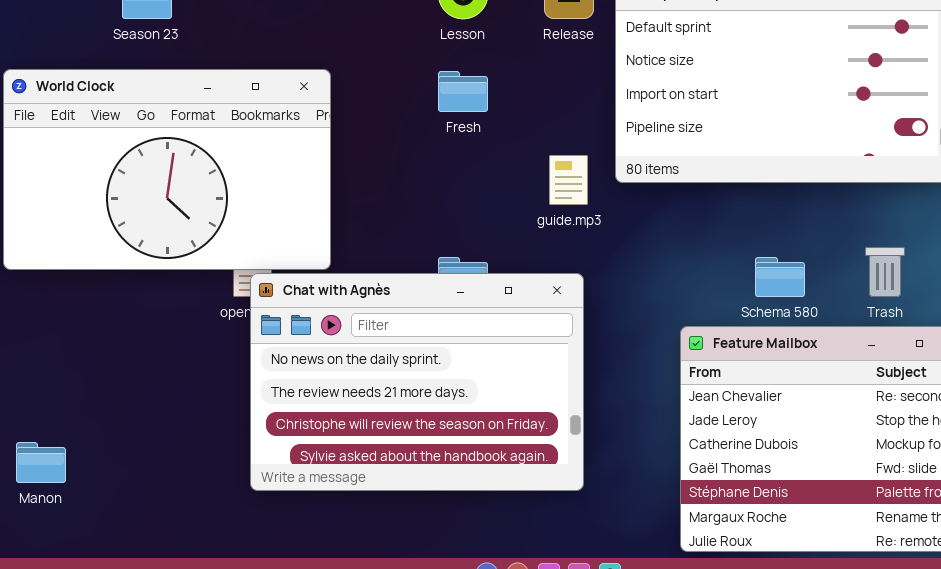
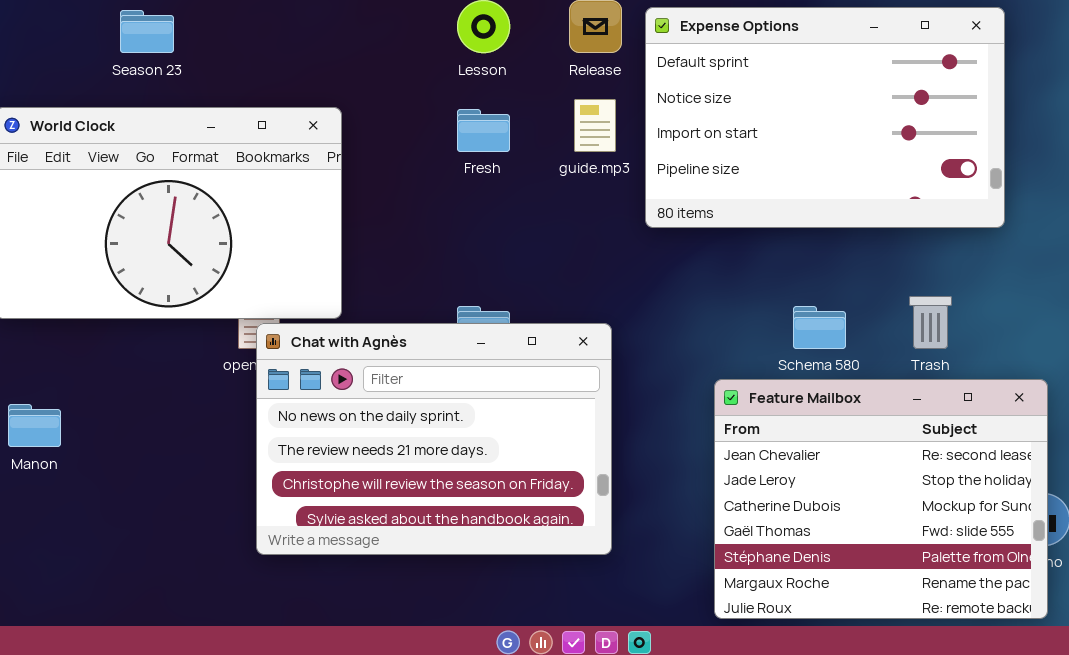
guide.mp3: [549,155,588,205] -> [574,99,616,152], moved
Manon: [16,442,66,483] -> [8,404,61,447], moved

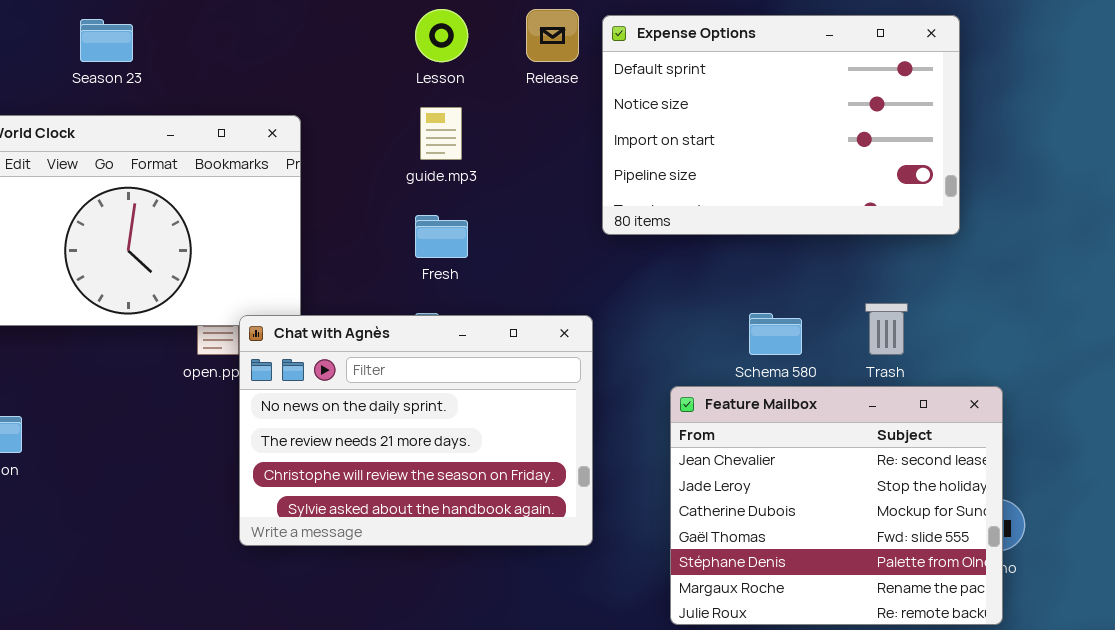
guide.mp3: [574,99,616,152] -> [420,107,462,160], moved
Fresh: [457,109,510,152] -> [415,215,468,258], moved
Chat with Agnès: [256,323,612,555] -> [239,315,593,546], moved

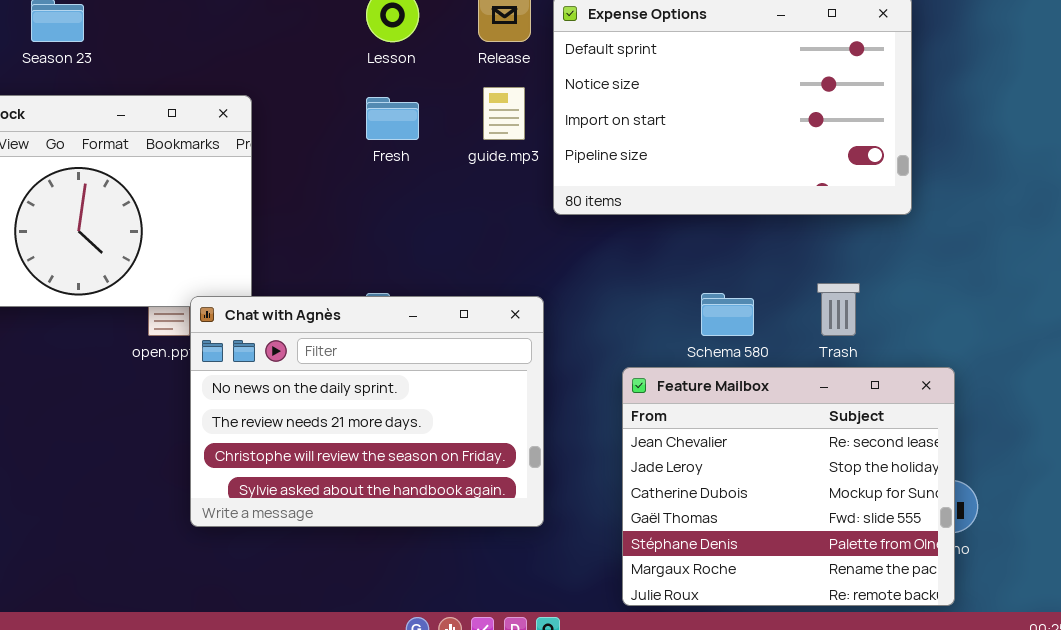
guide.mp3: [420,107,462,160] -> [483,87,525,140], moved
Fresh: [415,215,468,258] -> [366,97,419,140], moved

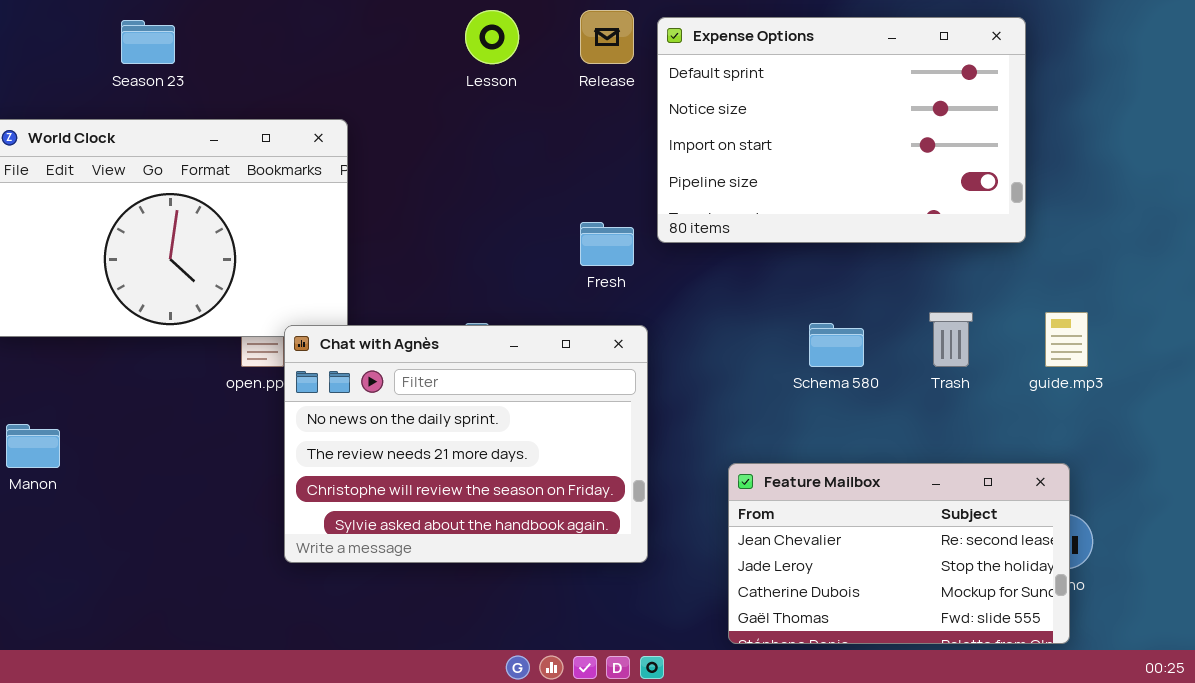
guide.mp3: [483,87,525,140] -> [1045,312,1088,367], moved
Fresh: [366,97,419,140] -> [580,222,634,266], moved
Feature Mailbox: [622,367,955,606] -> [728,463,1070,644], resized

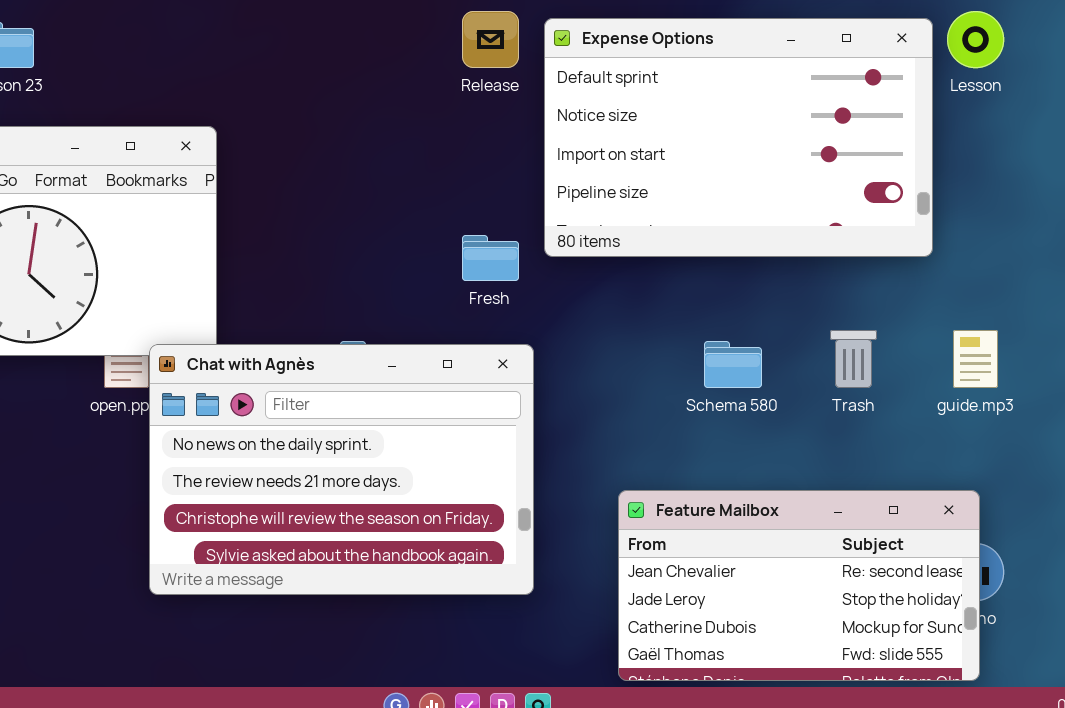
Lesson: [465,10,519,64] -> [947,11,1004,68], moved

